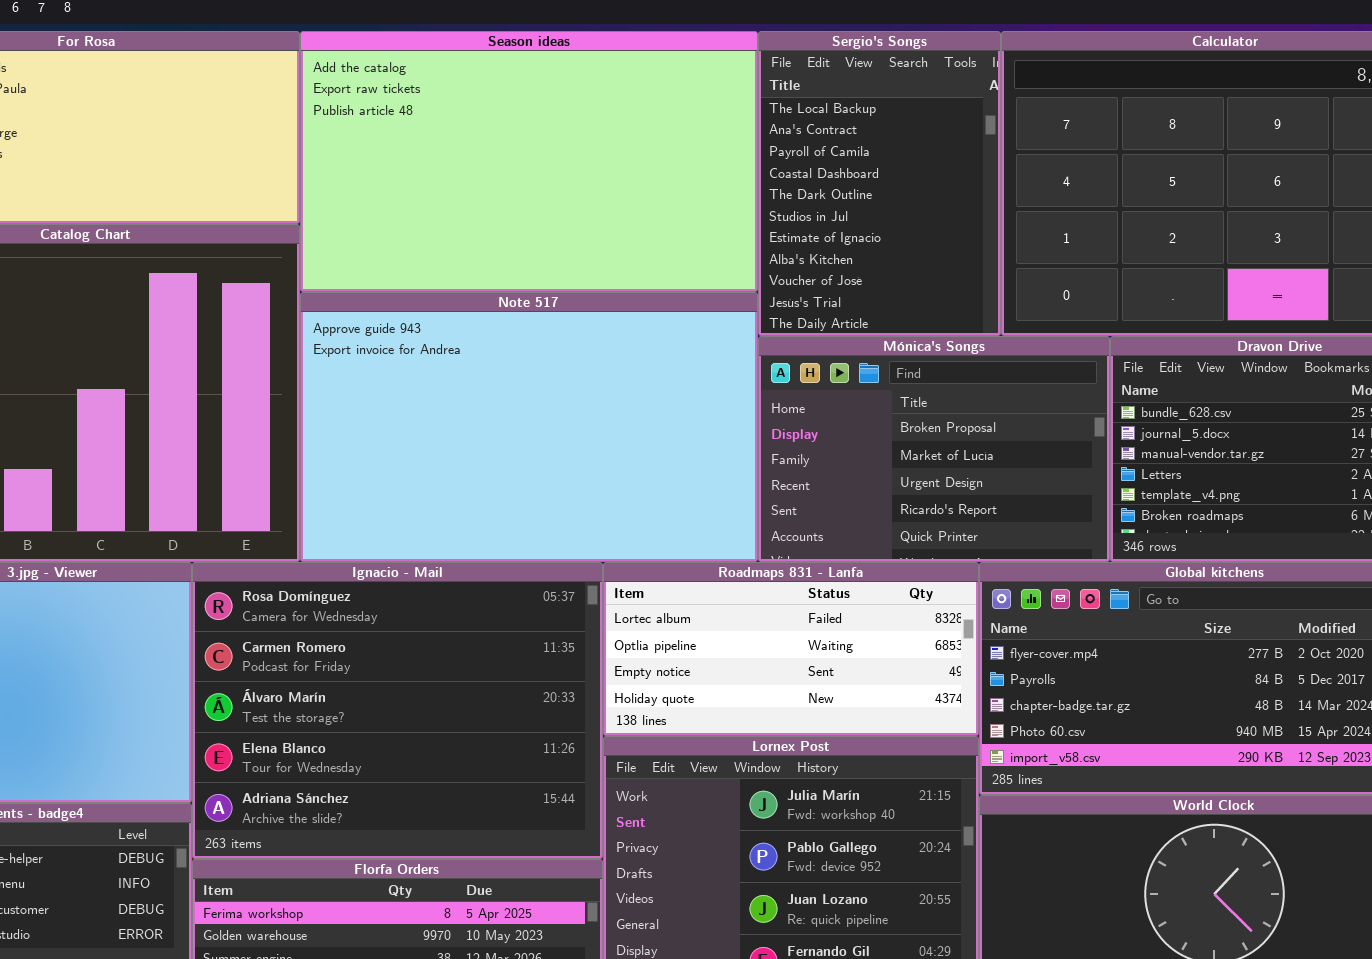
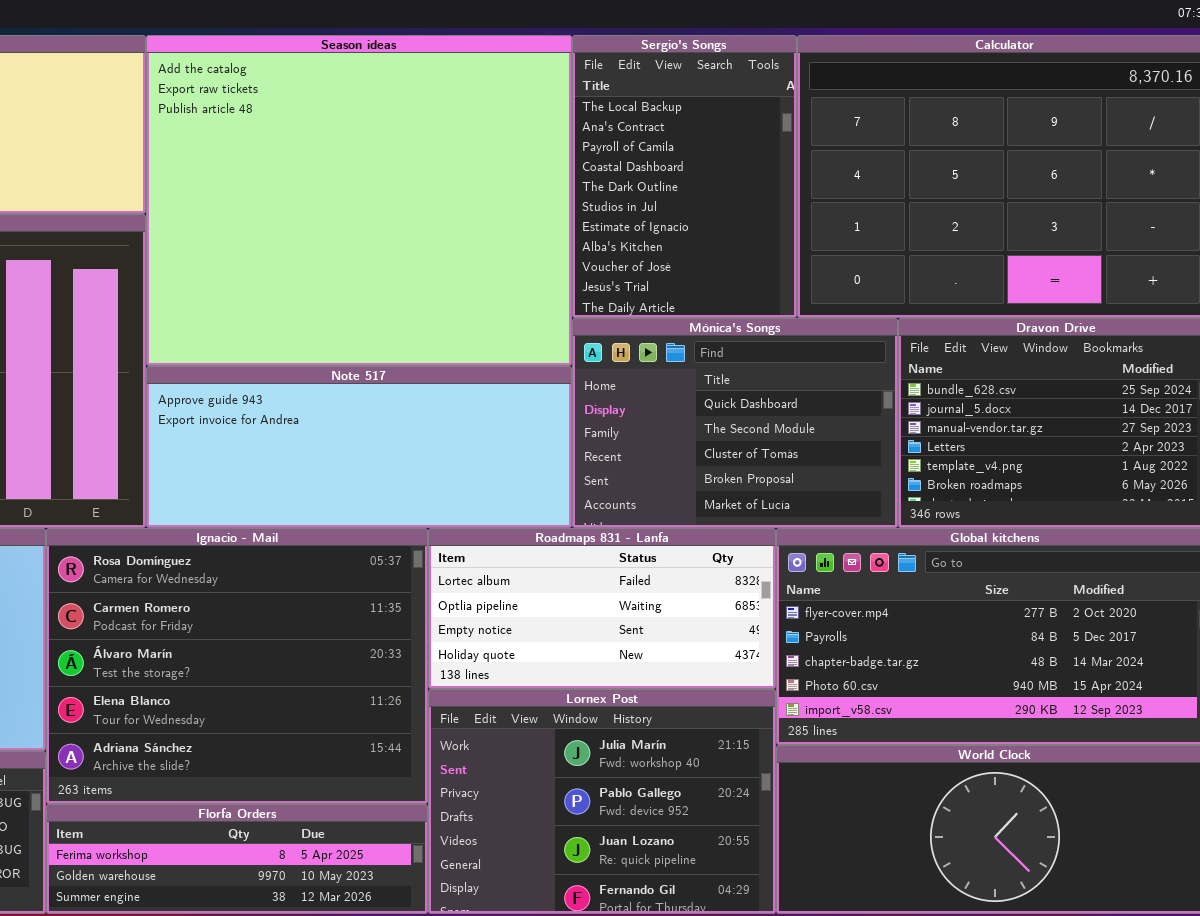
Season ideas: [300,31,758,292] -> [146,35,572,366], resized
Note 517: [300,292,758,562] -> [146,366,572,528], resized
Mónica's Songs: [758,336,1110,562] -> [572,318,898,528], scrolled up 3 rows

